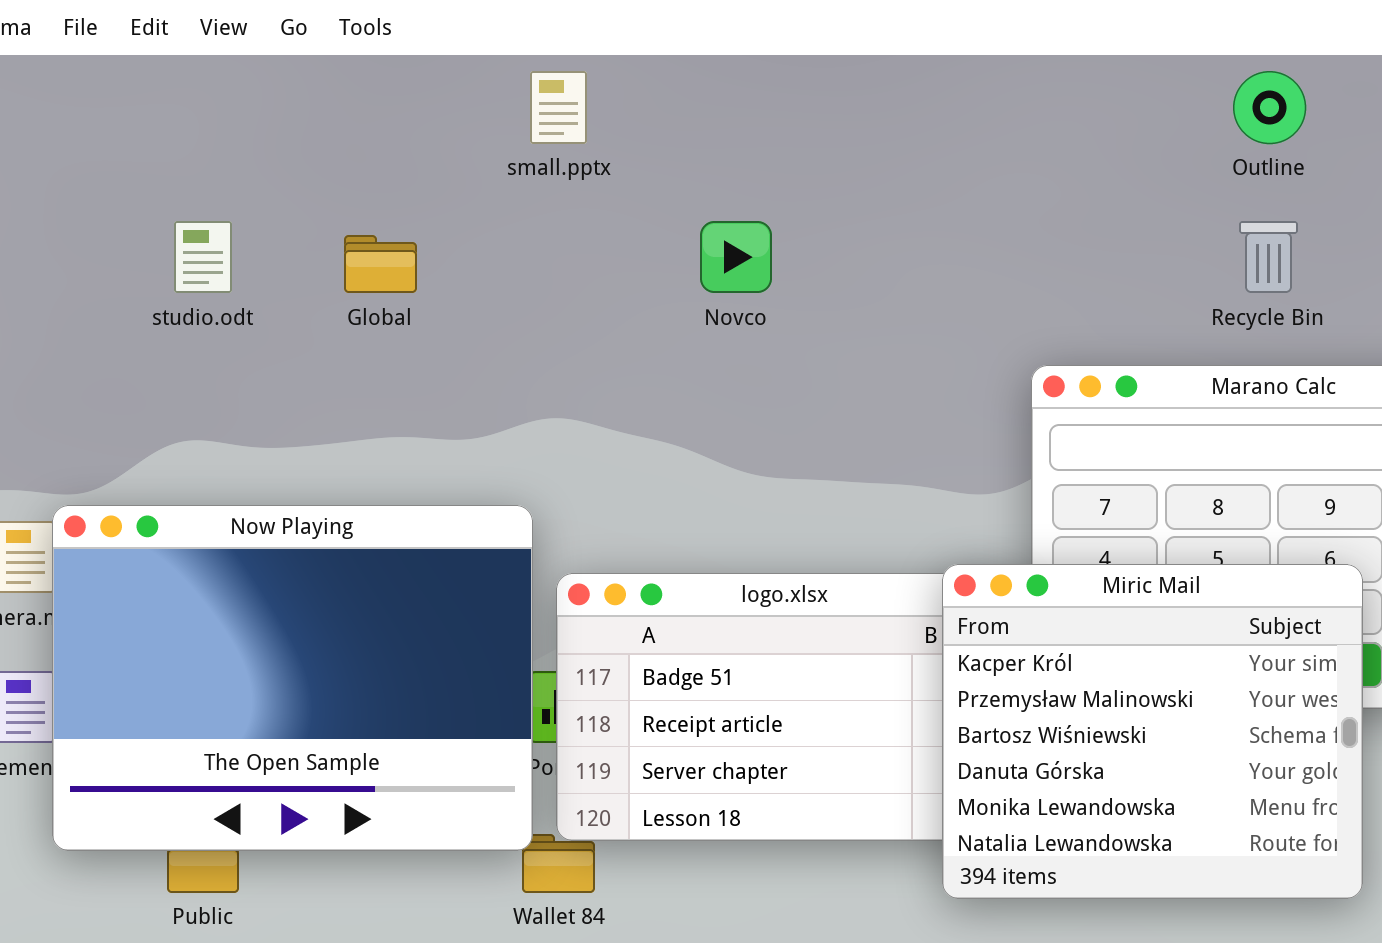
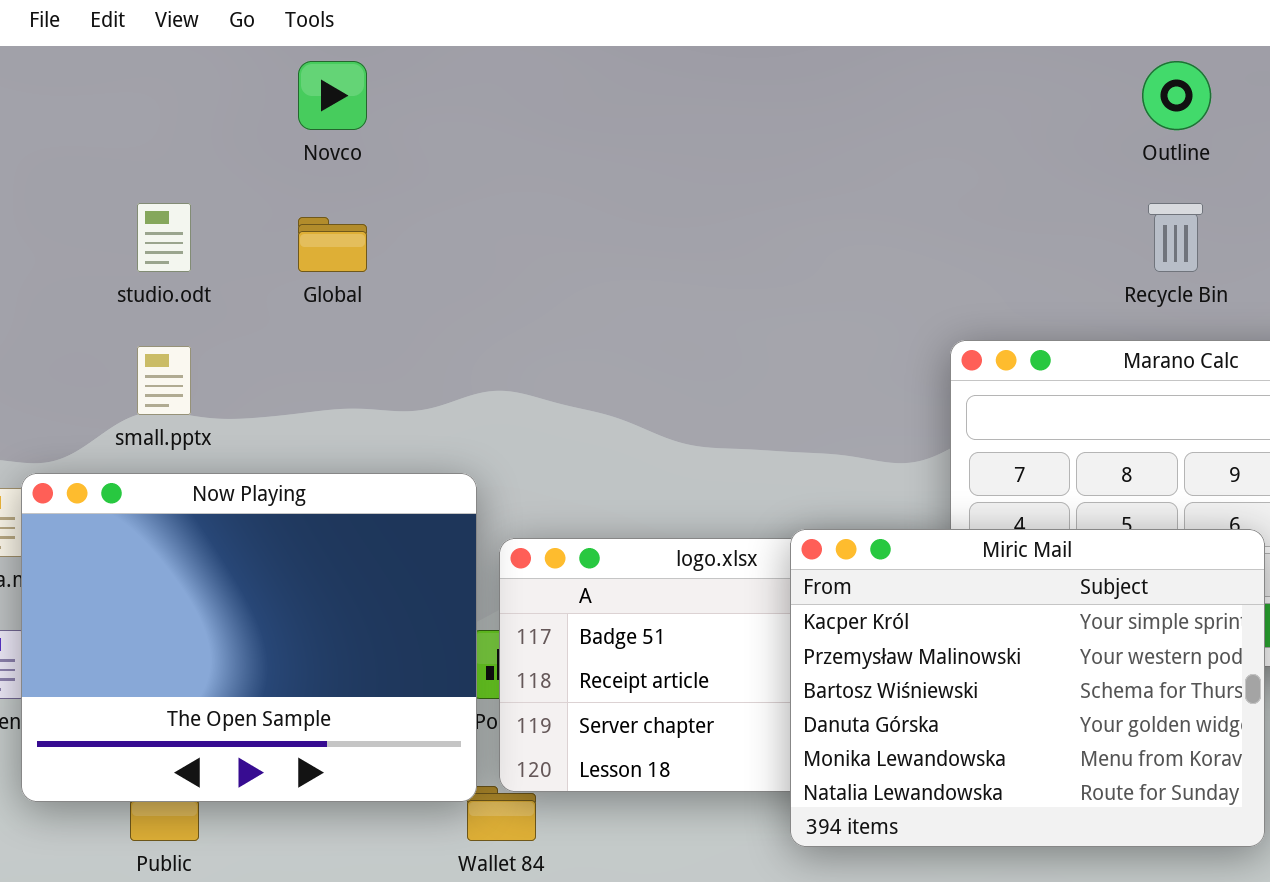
small.pptx: [530,71,587,144] -> [137,346,191,415], moved
Novco: [700,221,772,293] -> [298,61,367,130], moved
Miric Mail: [942,564,1363,899] -> [790,529,1265,847], resized

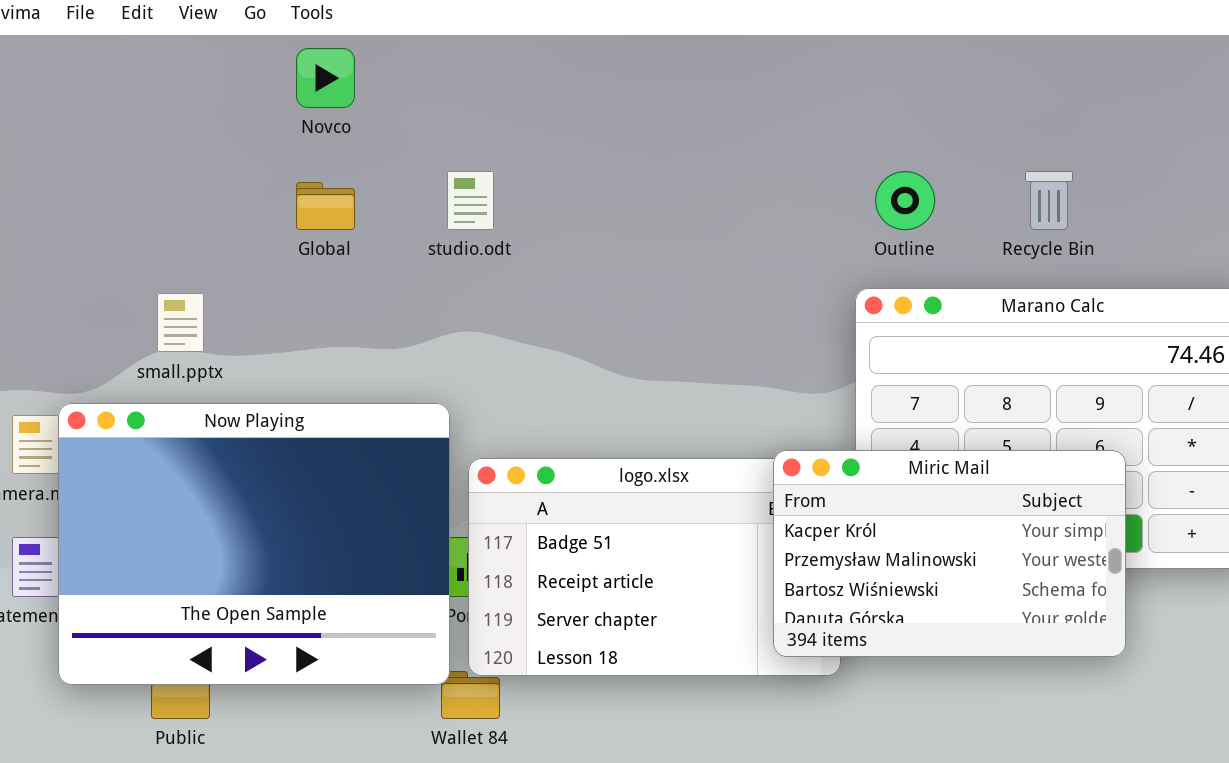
Outline: [1142,61,1211,130] -> [875,171,935,230], moved
studio.odt: [137,203,191,272] -> [447,171,494,230], moved
Miric Mail: [790,529,1265,847] -> [773,450,1126,657], resized

